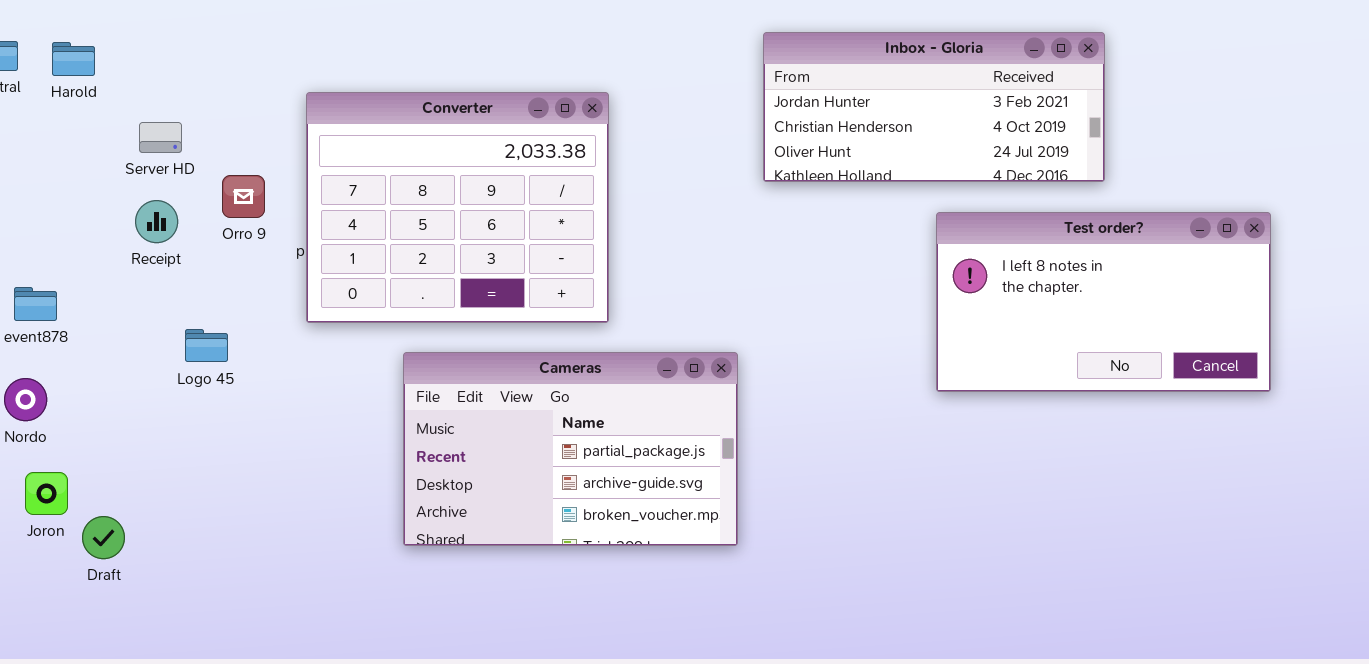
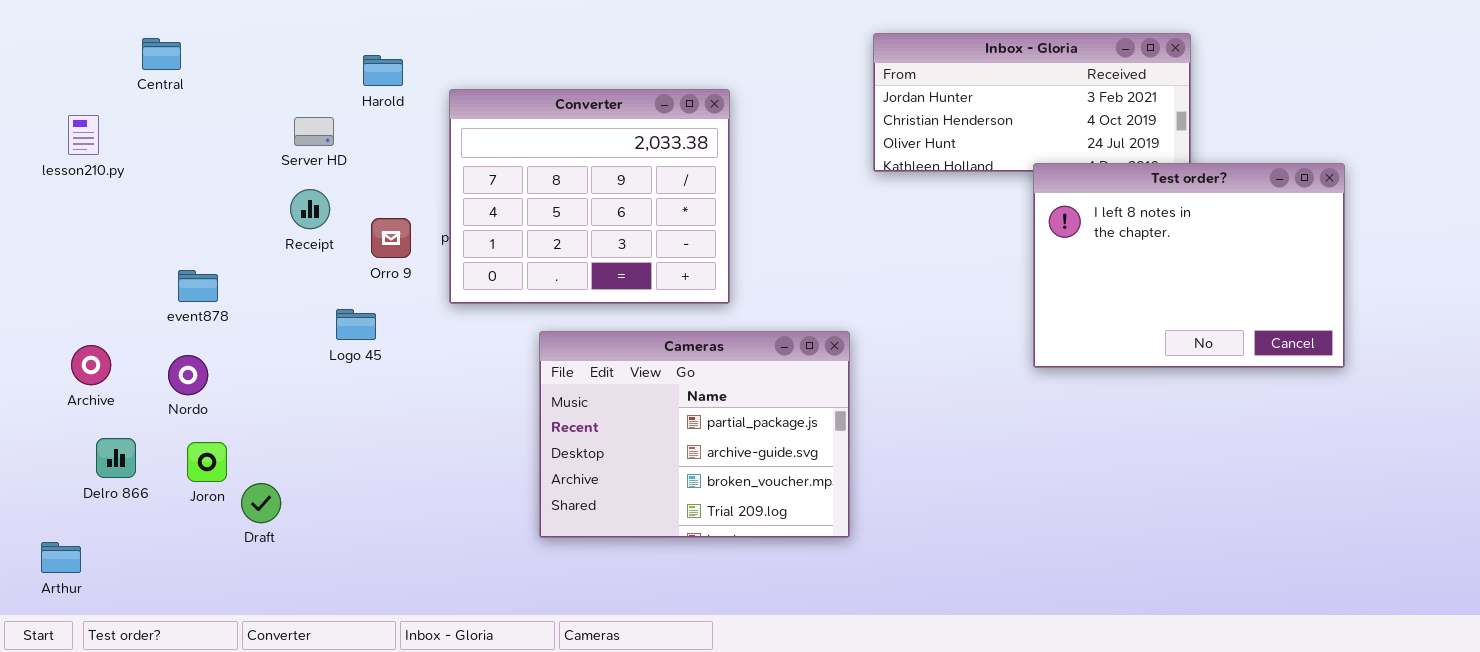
Harold: [52,42,95,76] -> [363,55,403,86], moved
Orro 9: [222,175,265,218] -> [371,218,411,258], moved
Test order?: [936,212,1271,392] -> [1033,163,1345,368], resized
Cameras: [403,352,738,546] -> [539,331,850,538], resized

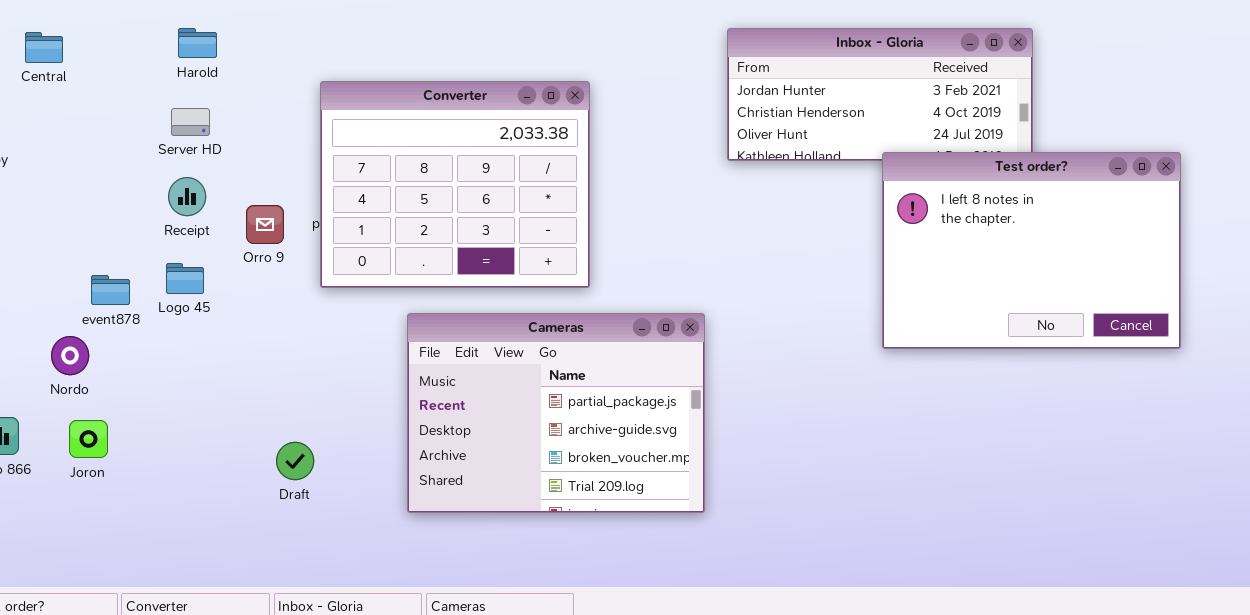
Harold: [363,55,403,86] -> [178,28,217,58], moved
event878: [178,270,218,302] -> [91,275,130,305], moved
Logo 45: [336,309,376,340] -> [166,263,204,294], moved
Draft: [241,483,281,523] -> [276,442,314,480], moved

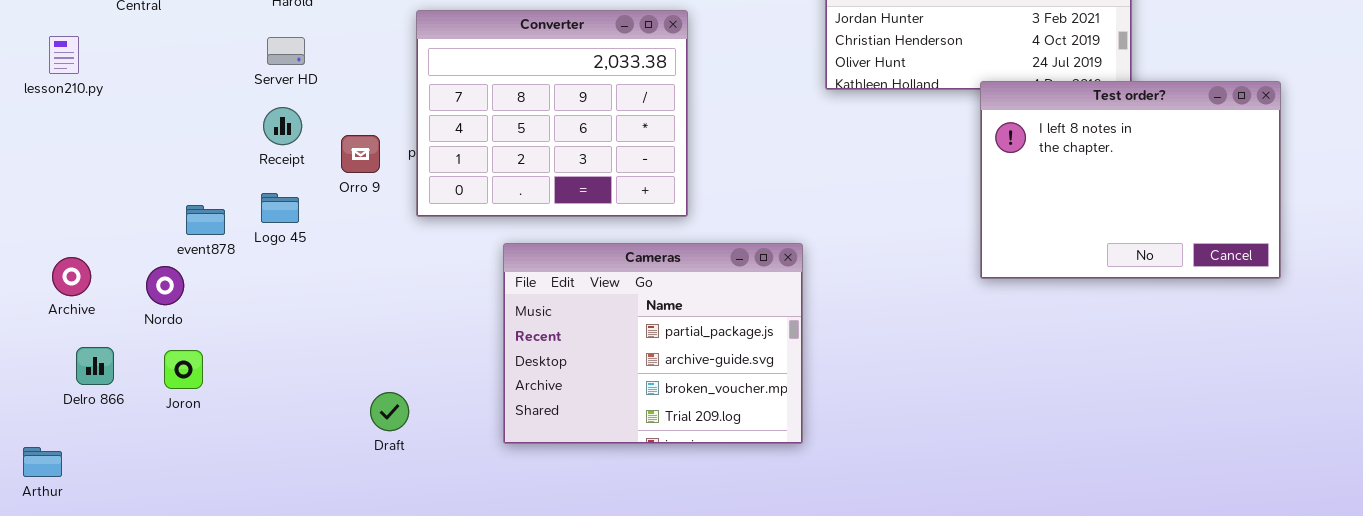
Draft: [276,442,314,480] -> [370,392,409,431], moved

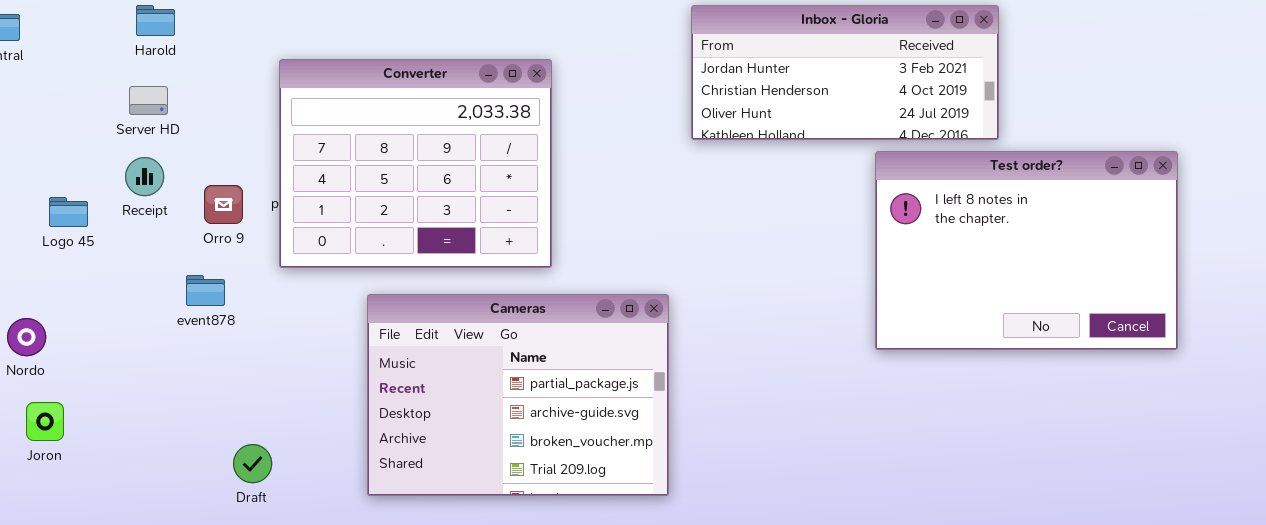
Test order?: [980,81,1281,279] -> [875,151,1178,350], moved
Logo 45: [261,193,299,223] -> [49,197,88,227], moved
event878: [186,205,225,235] -> [186,275,225,306], moved

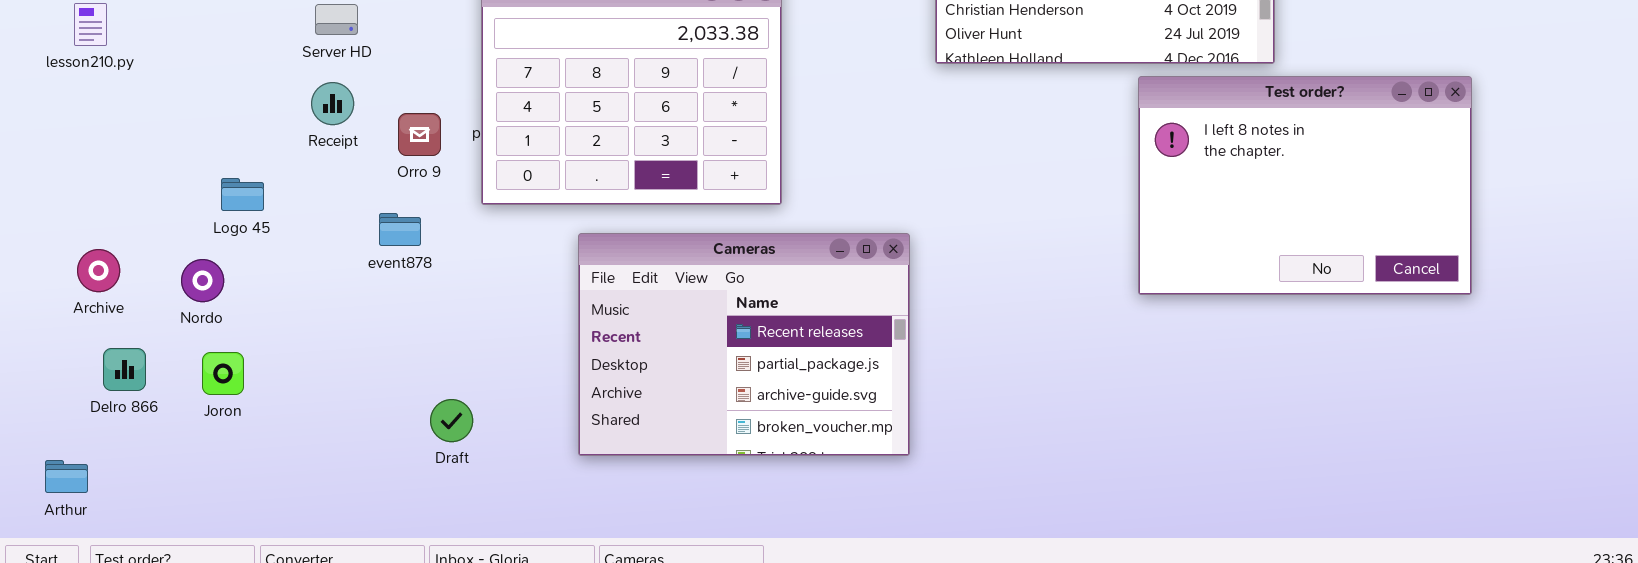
Logo 45: [49,197,88,227] -> [221,178,264,211], moved
Cameras: [367,294,669,496] -> [578,233,910,456], scrolled up 1 row

